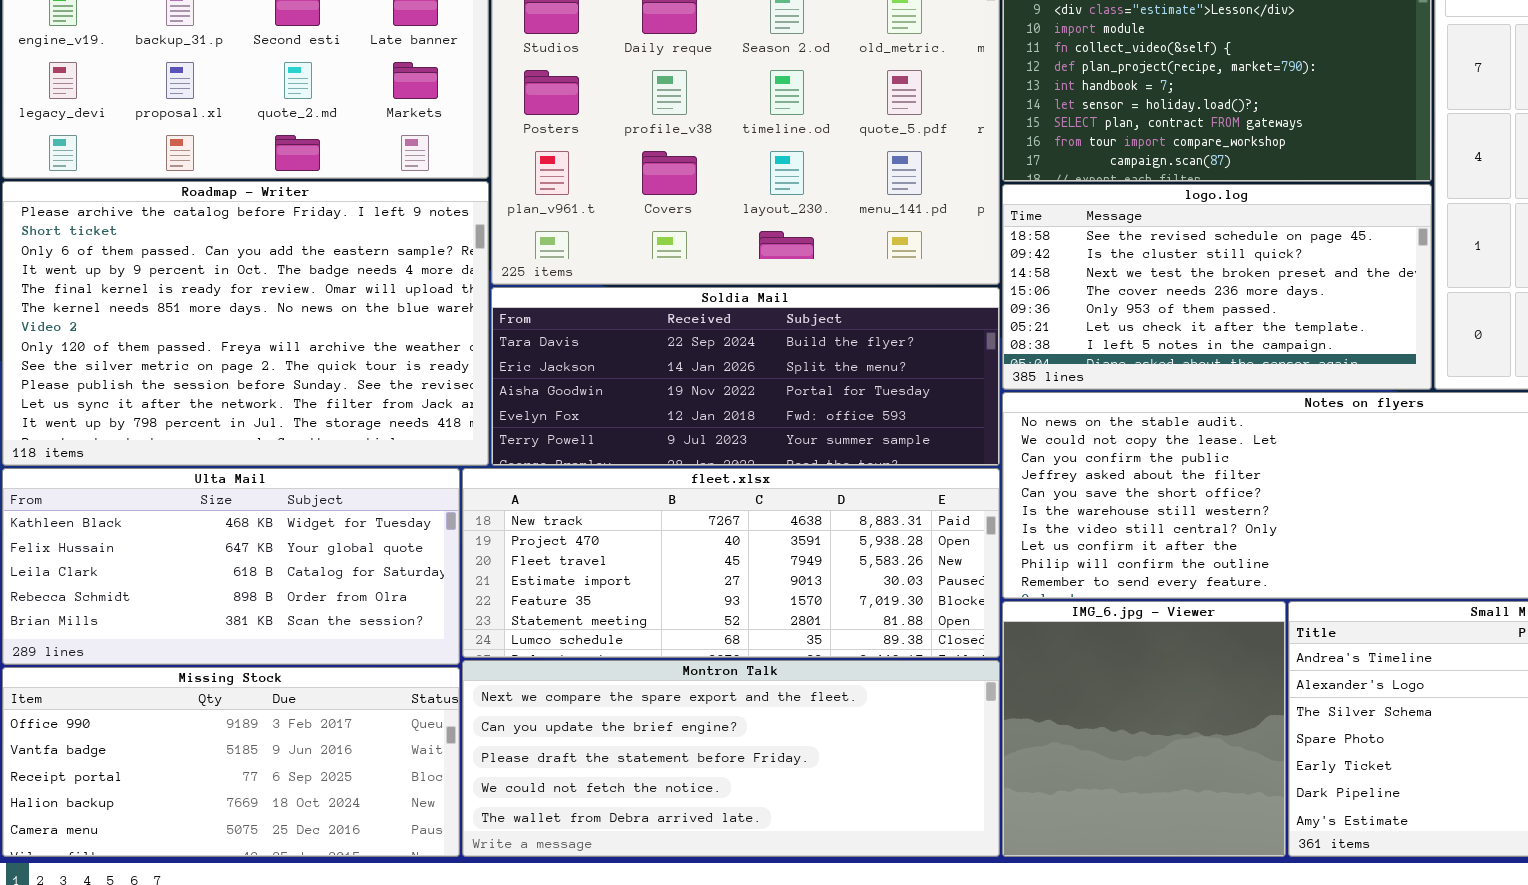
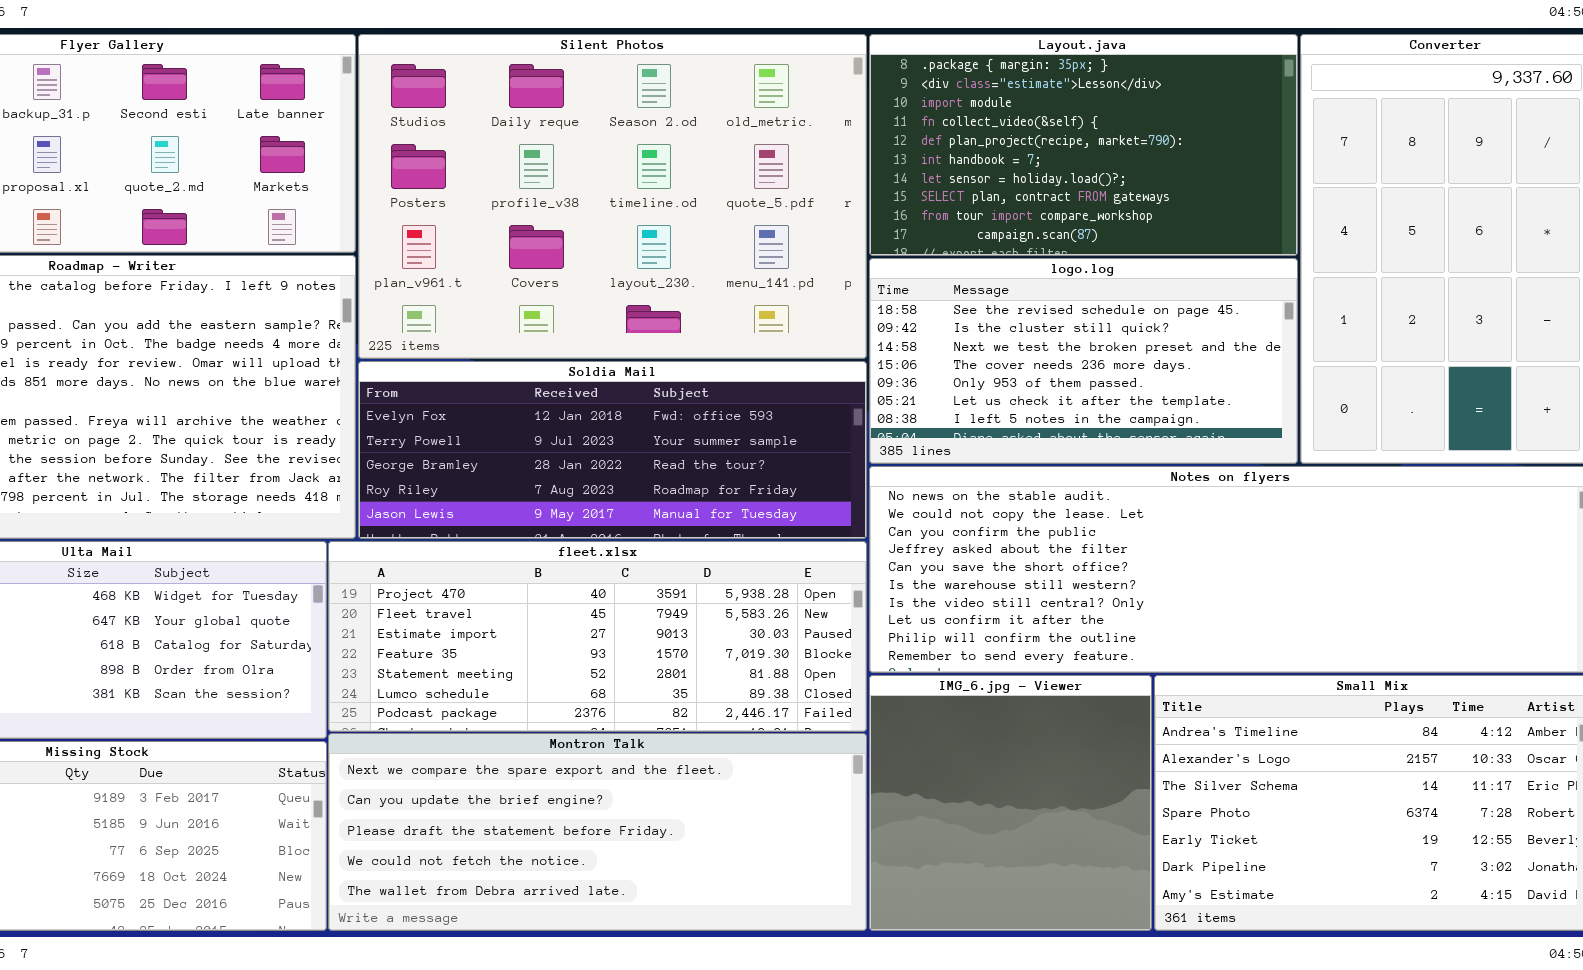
Soldia Mail: [491,287,1000,466] -> [358,361,867,539], scrolled down 3 rows
fleet.xlsx: [462,468,1000,658] -> [328,541,867,732], scrolled down 1 row

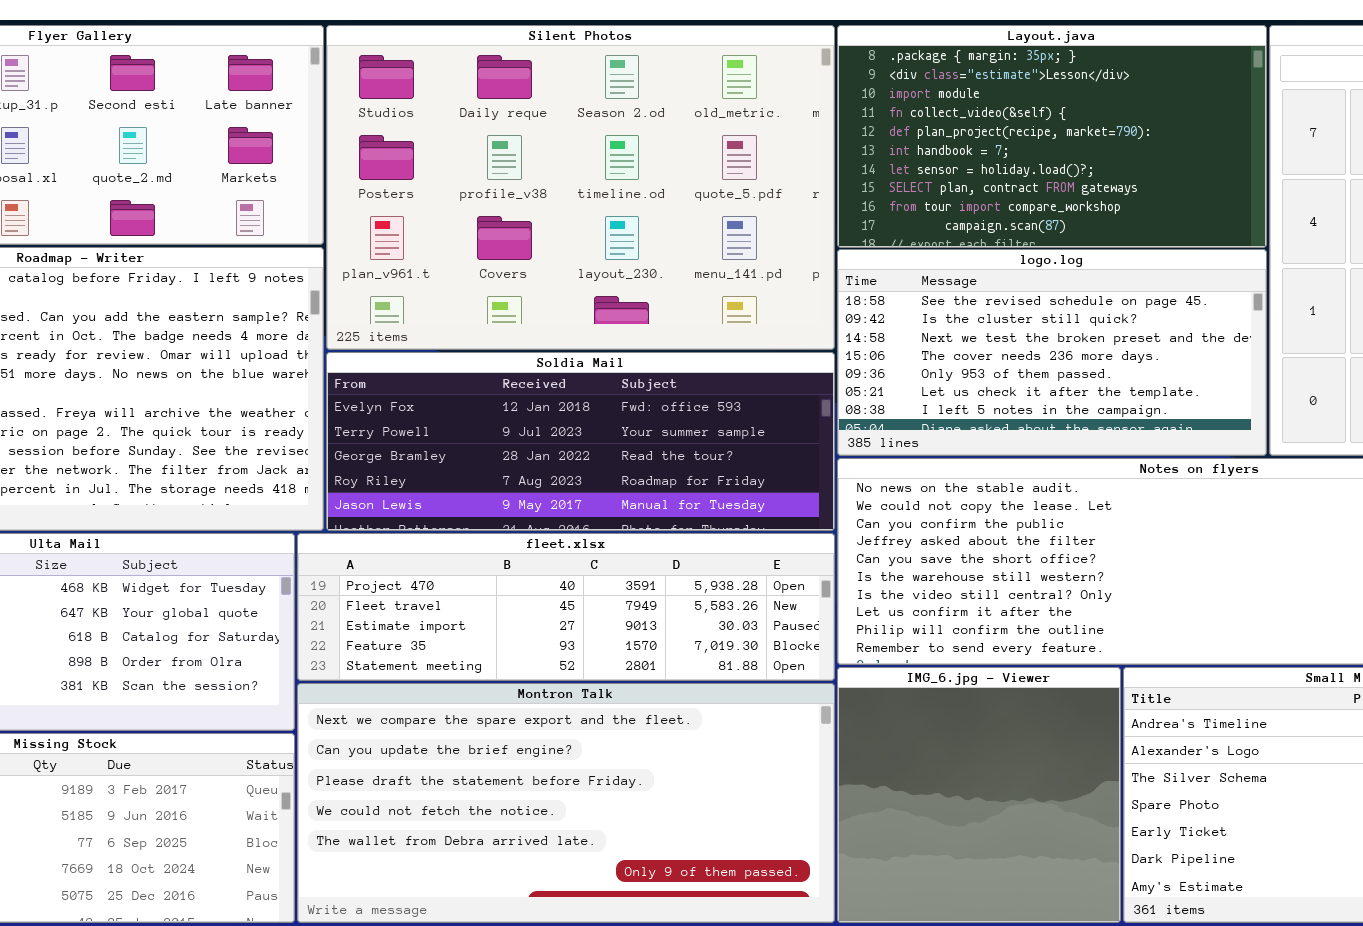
fleet.xlsx: [328,541,867,732] -> [297,533,835,681], resized
Montron Talk: [328,733,867,931] -> [297,683,835,923], resized

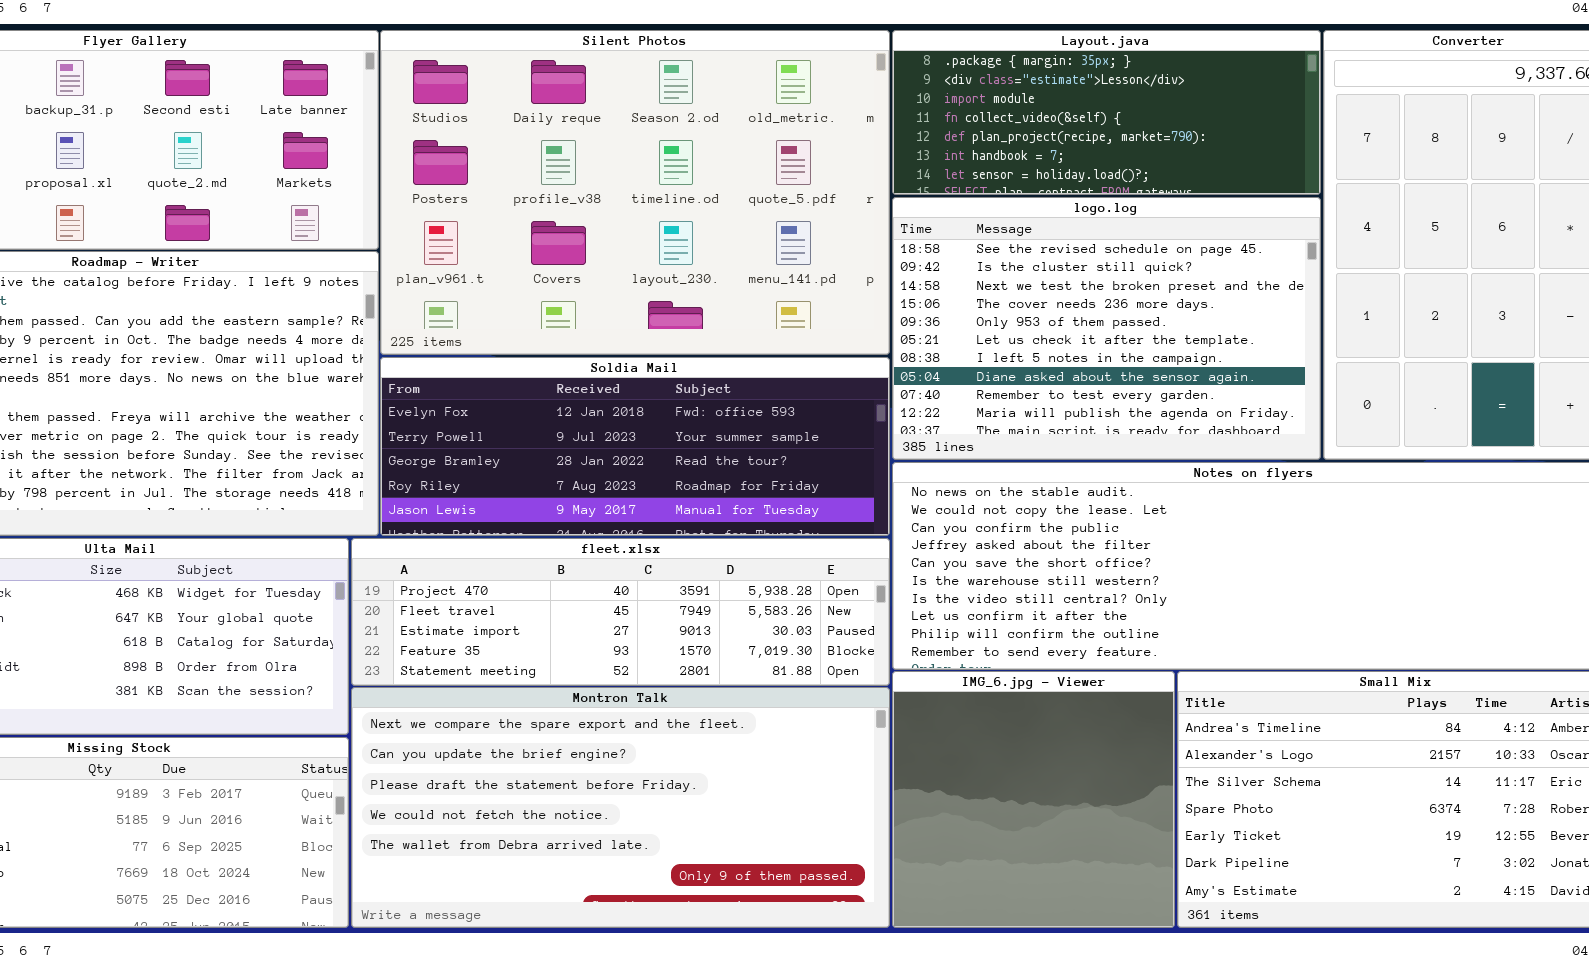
Layout.java: [837,25,1267,248] -> [892,30,1321,195], resized
logo.log: [837,249,1267,456] -> [892,197,1321,460], resized

